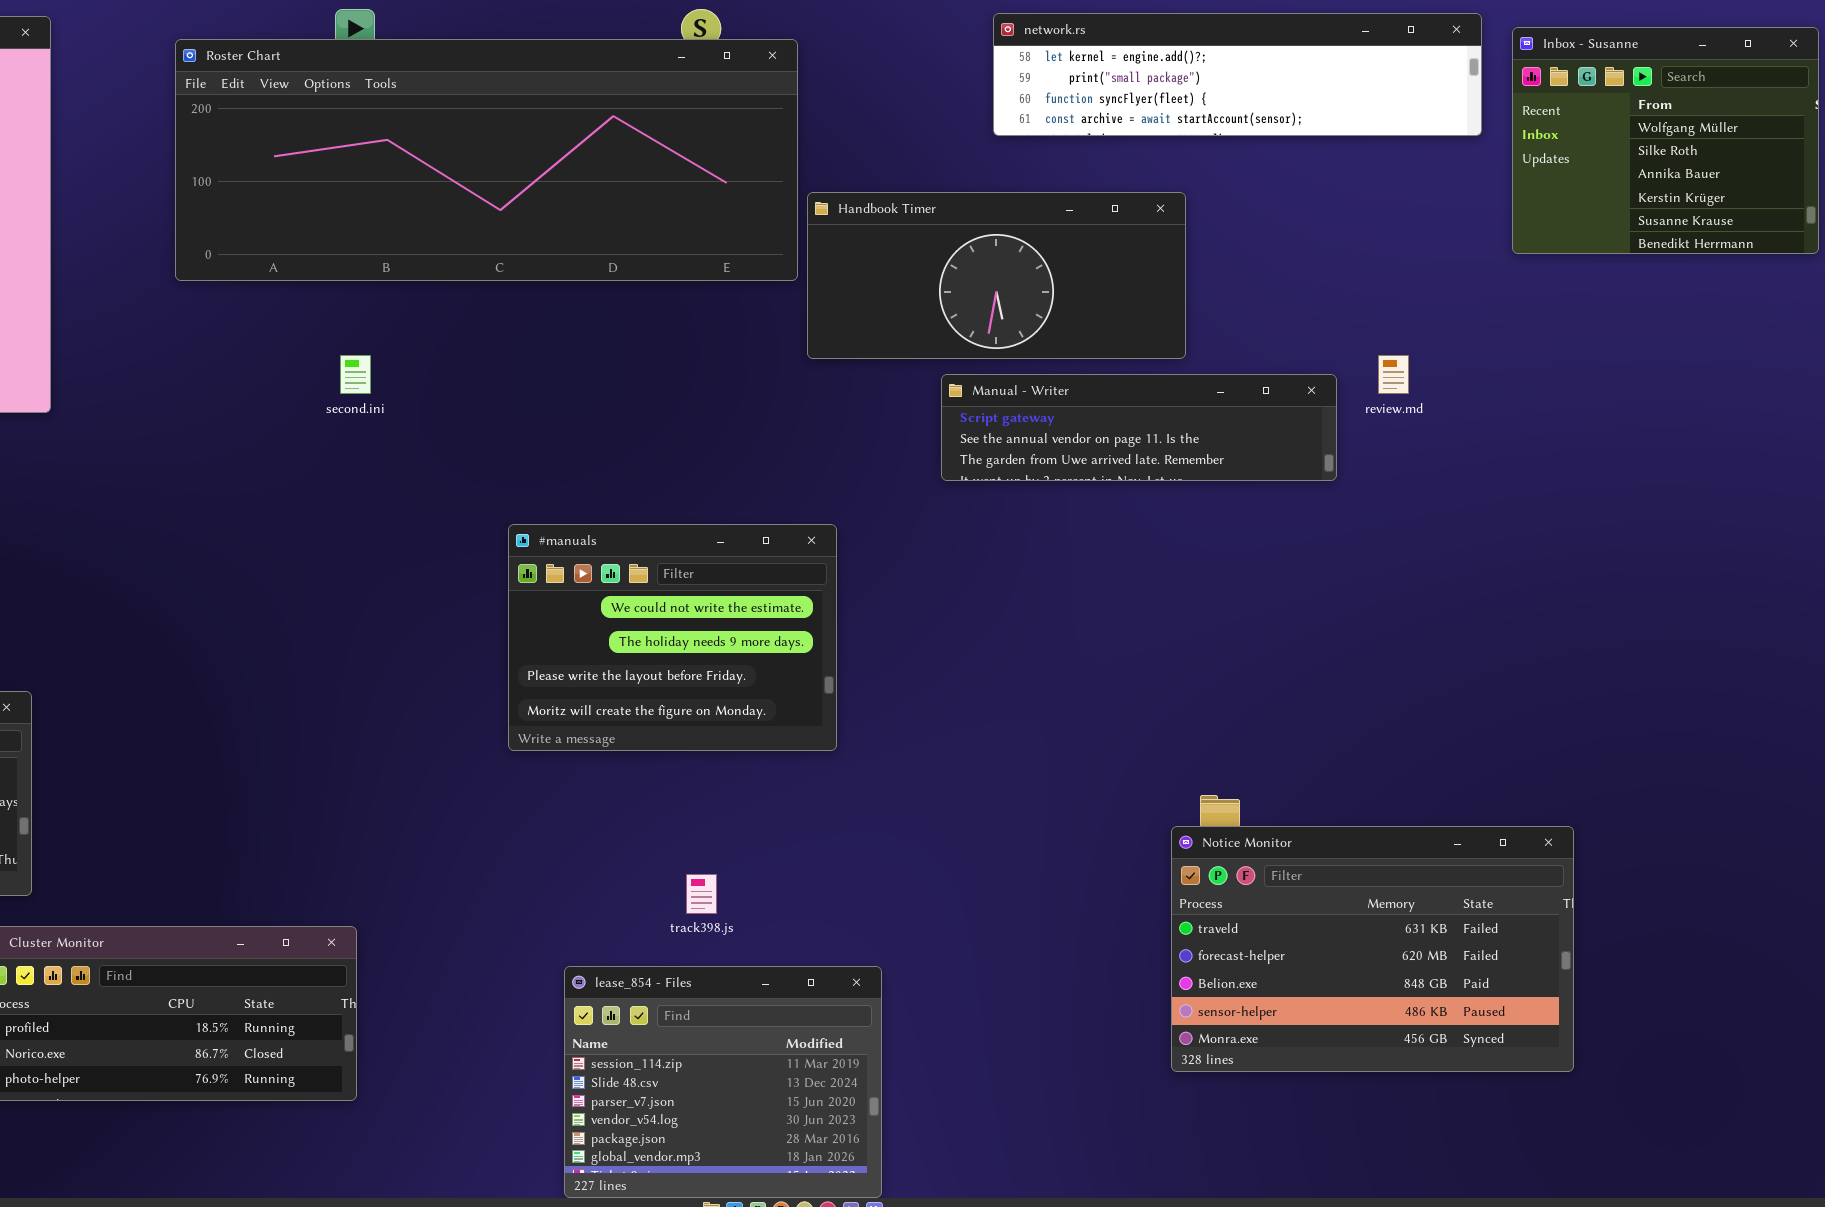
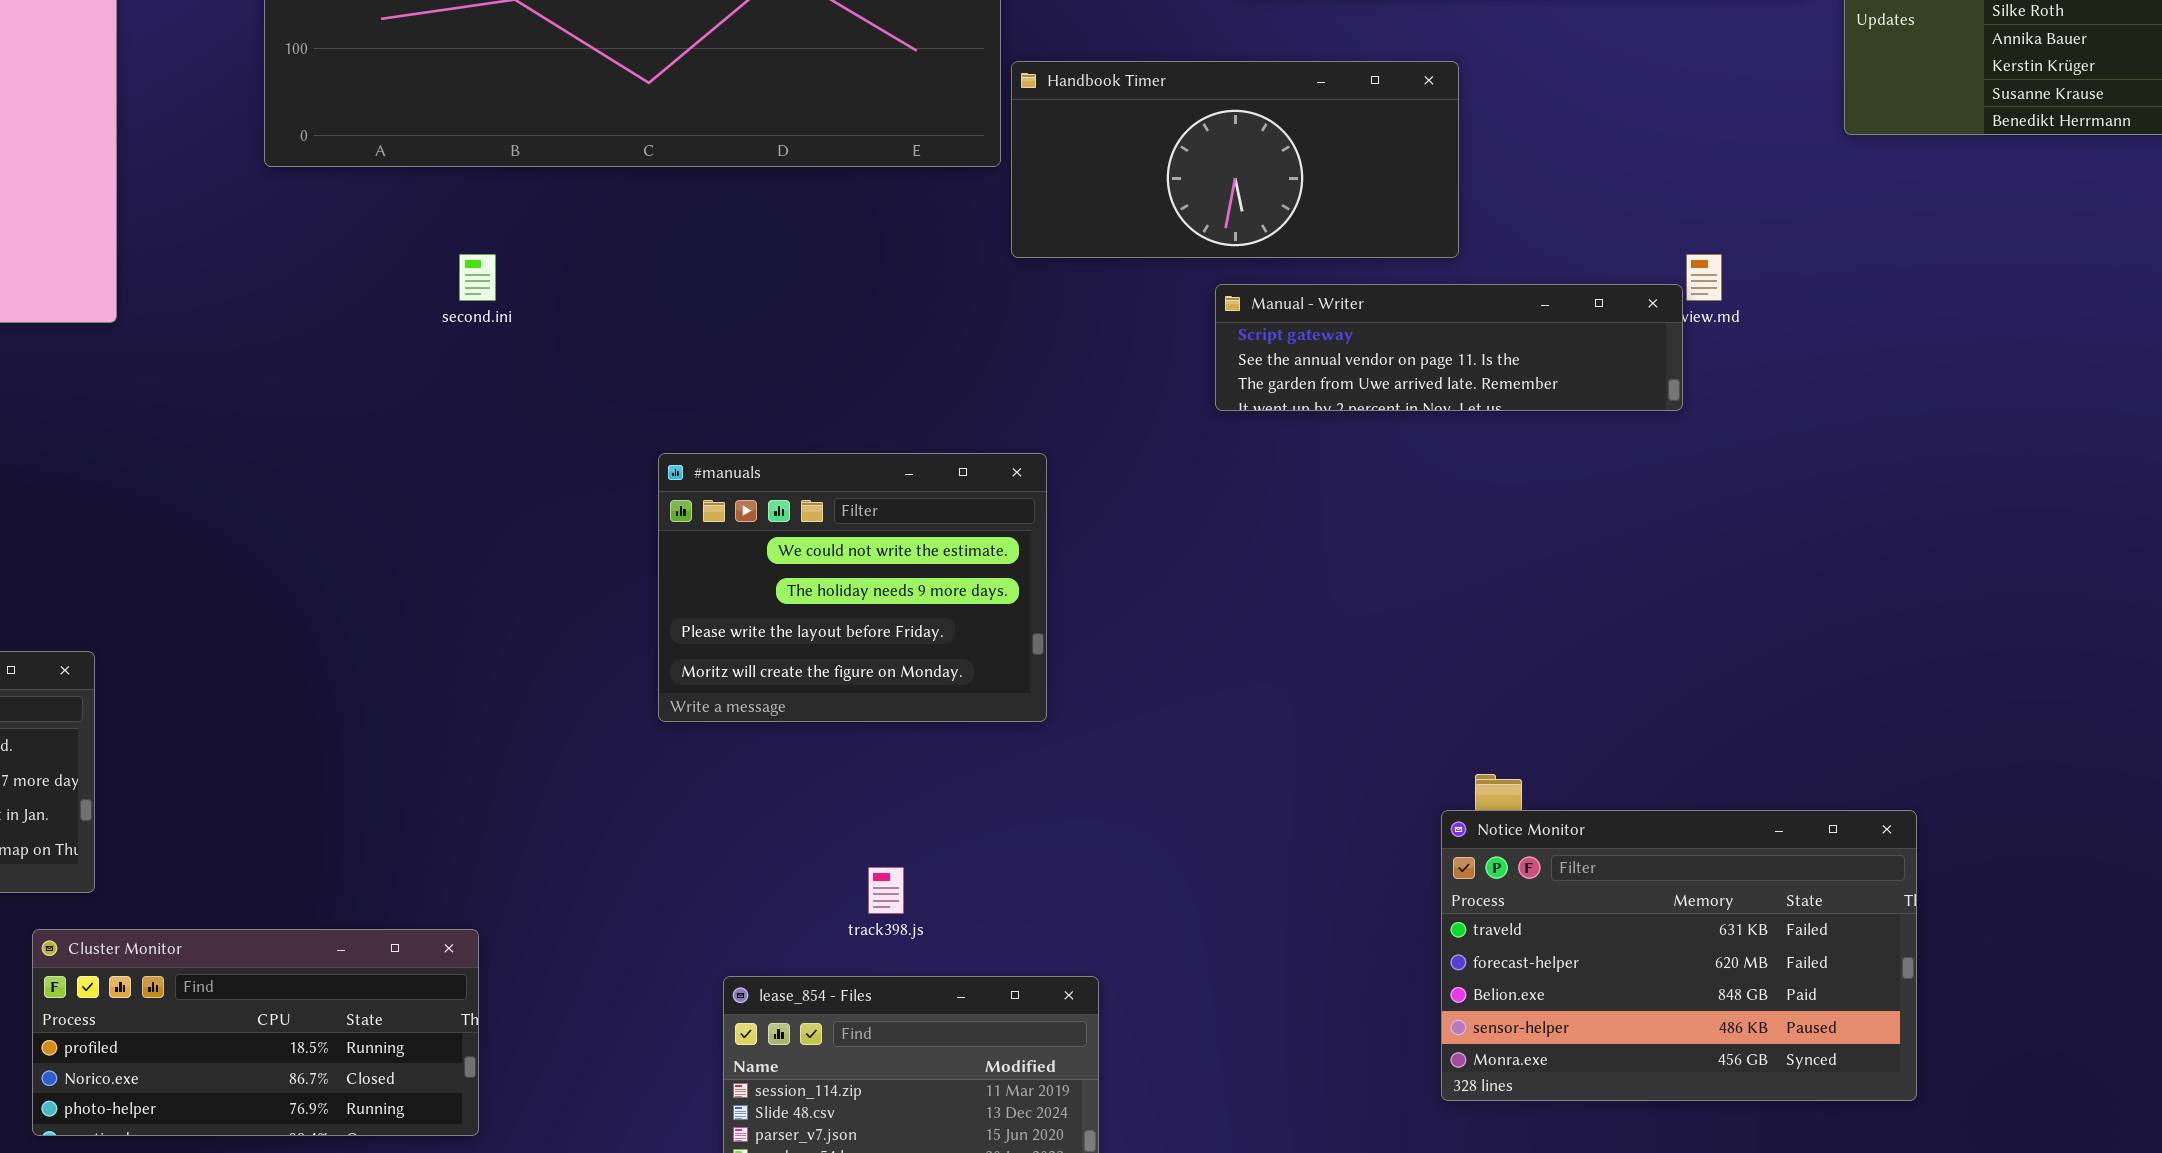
Manual - Writer: [941,374,1337,481] -> [1215,284,1683,411], moved

